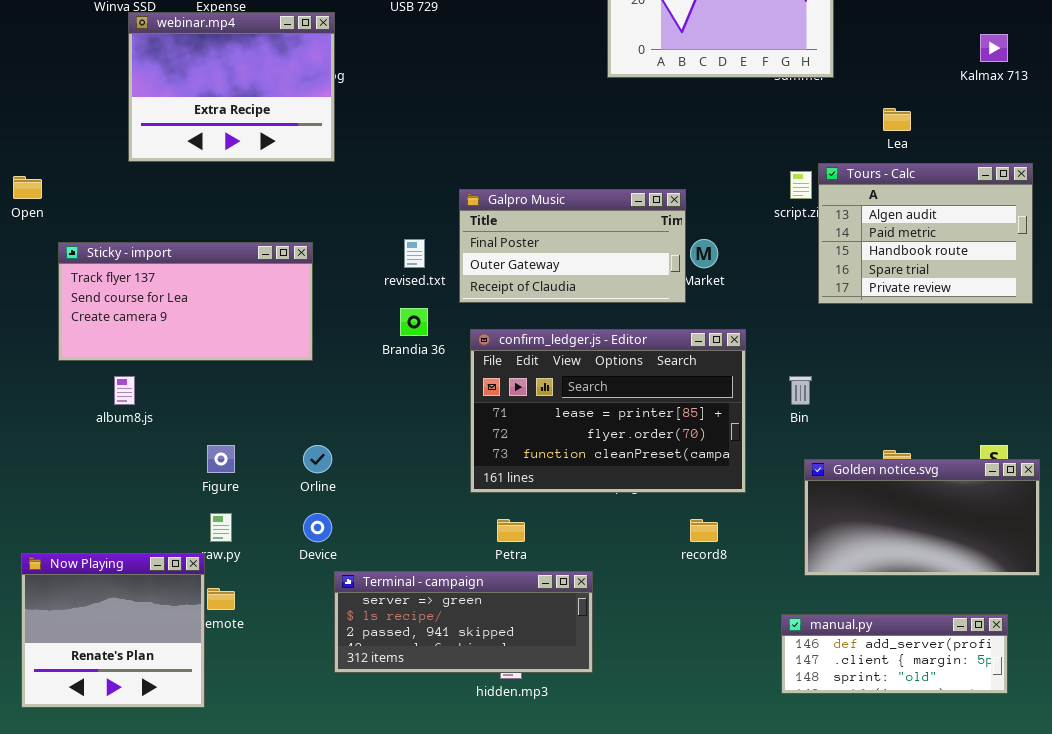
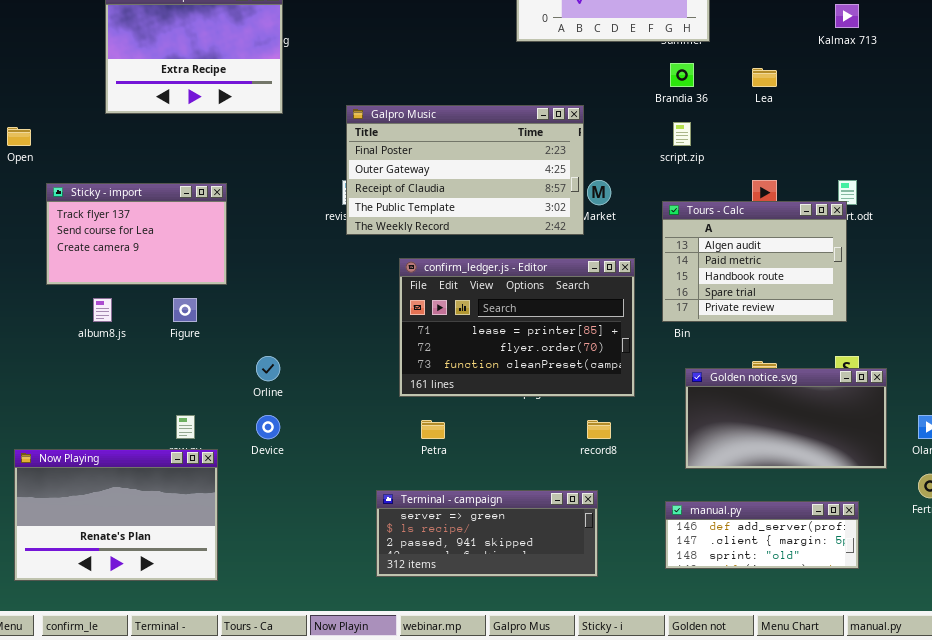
Tours - Calc: [818,163,1033,304] -> [662,201,847,322], moved
Galpro Music: [459,189,686,303] -> [346,105,584,235], resized
Sticky - import: [58,242,313,361] -> [46,183,227,285], resized
Brandia 36: [400,308,428,336] -> [670,63,694,87], moved
Figure: [207,445,235,473] -> [173,298,197,322], moved
Now Playing: [21,553,205,708] -> [14,449,218,581], resized
Terminal - campaign: [334,571,593,673] -> [376,490,598,577], moved

